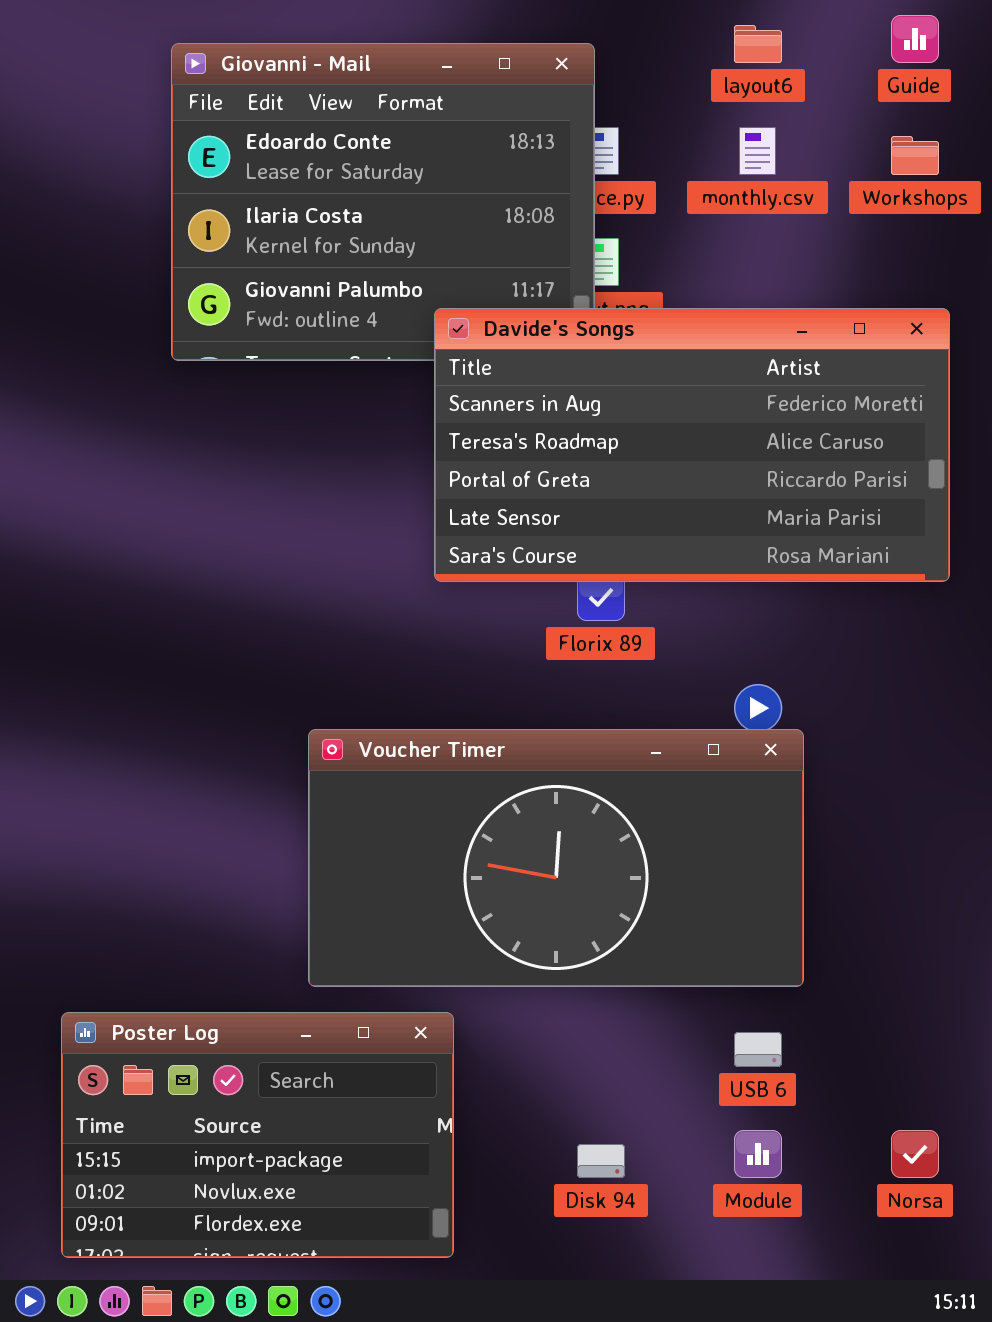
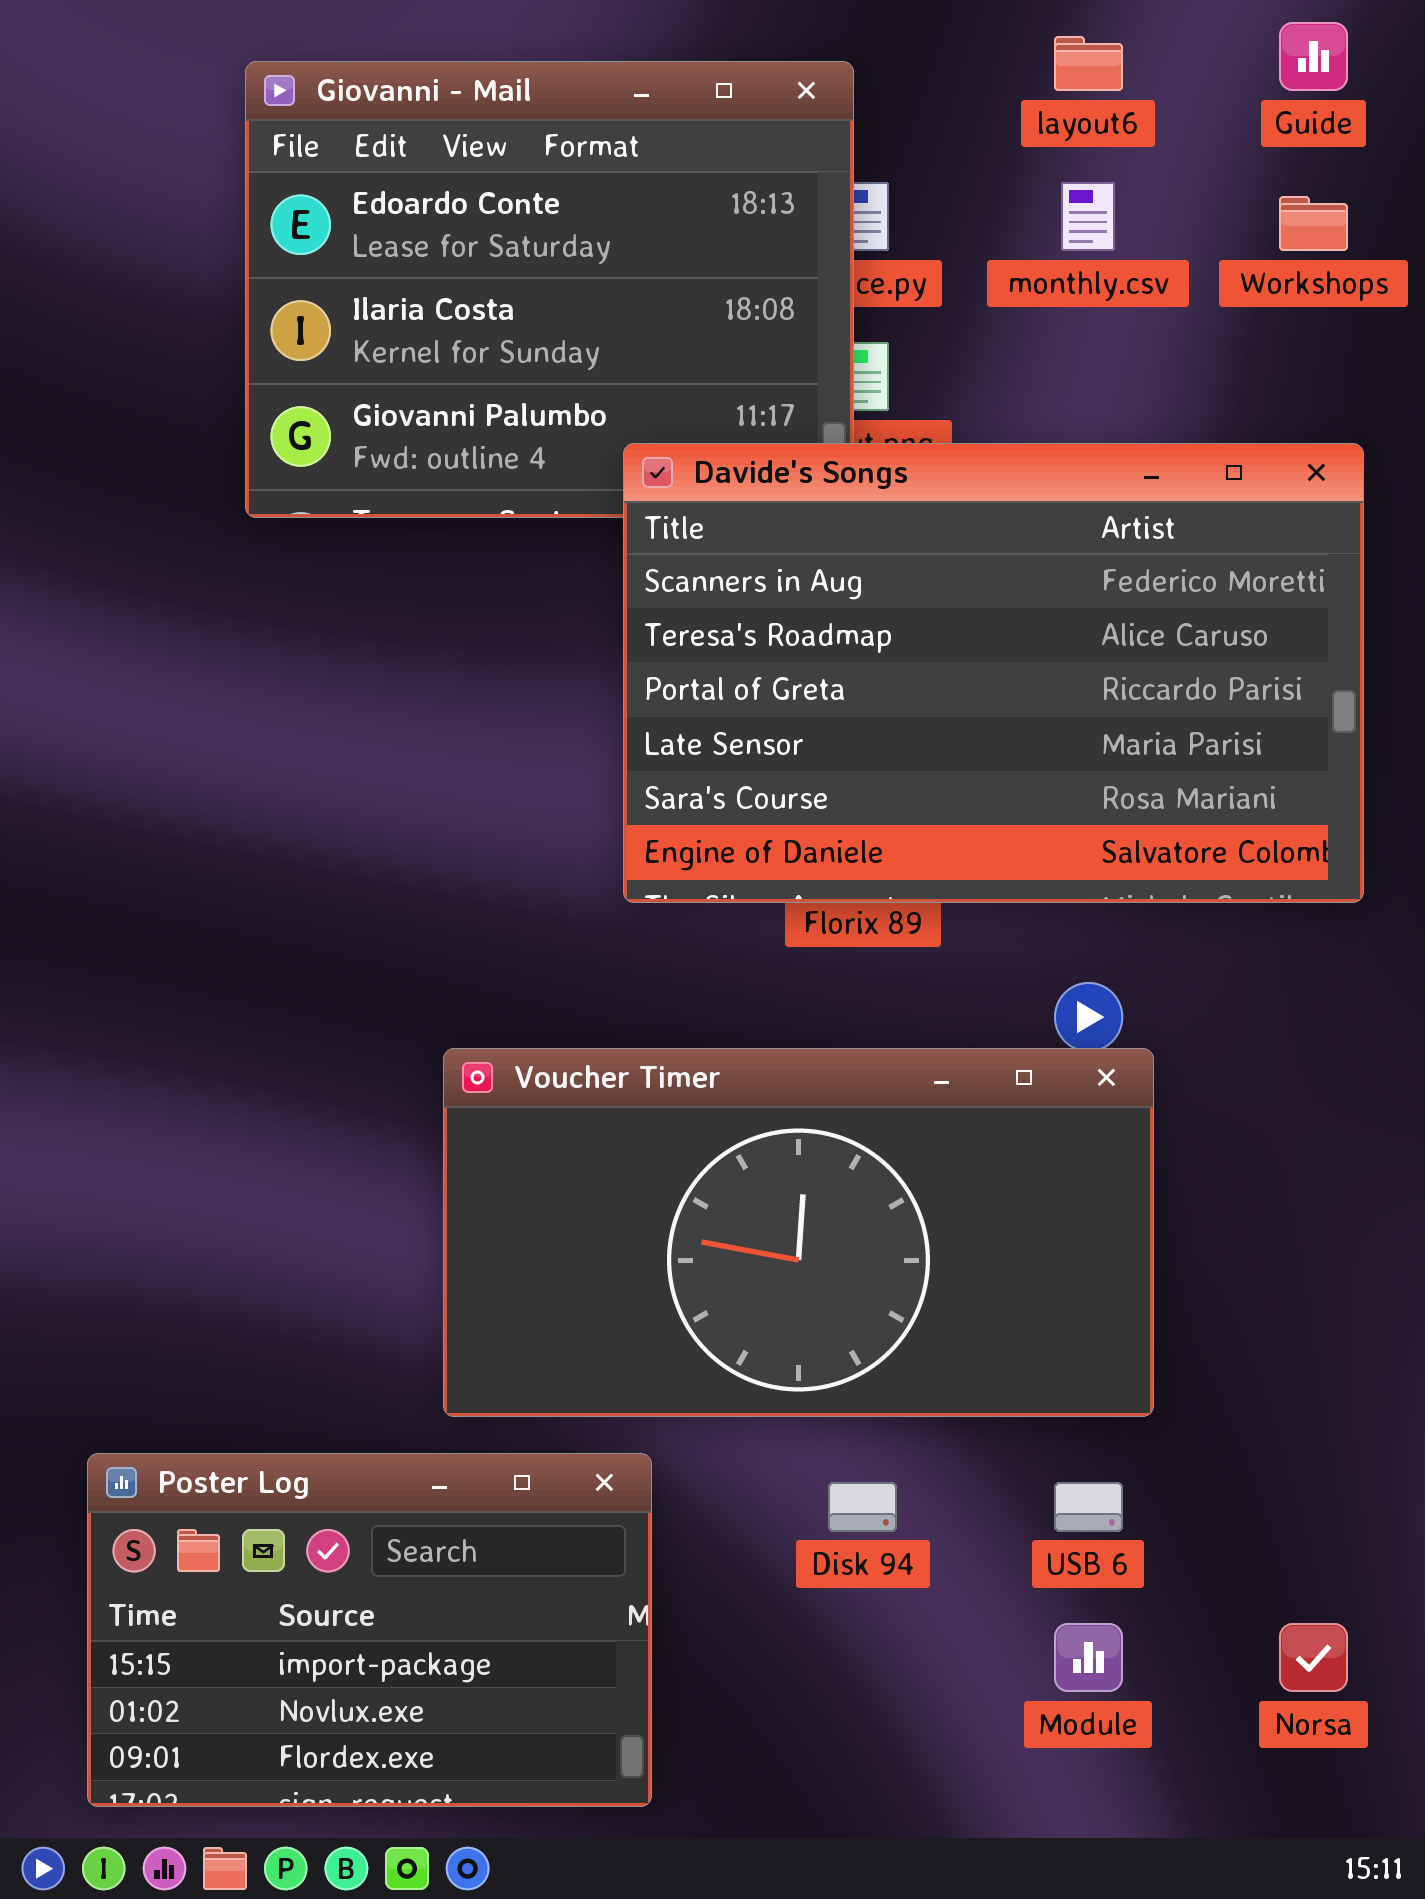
Davide's Songs: [434,308,950,582] -> [623,443,1364,903], resized
Disk 94: [577,1144,625,1178] -> [828,1482,897,1532], moved

